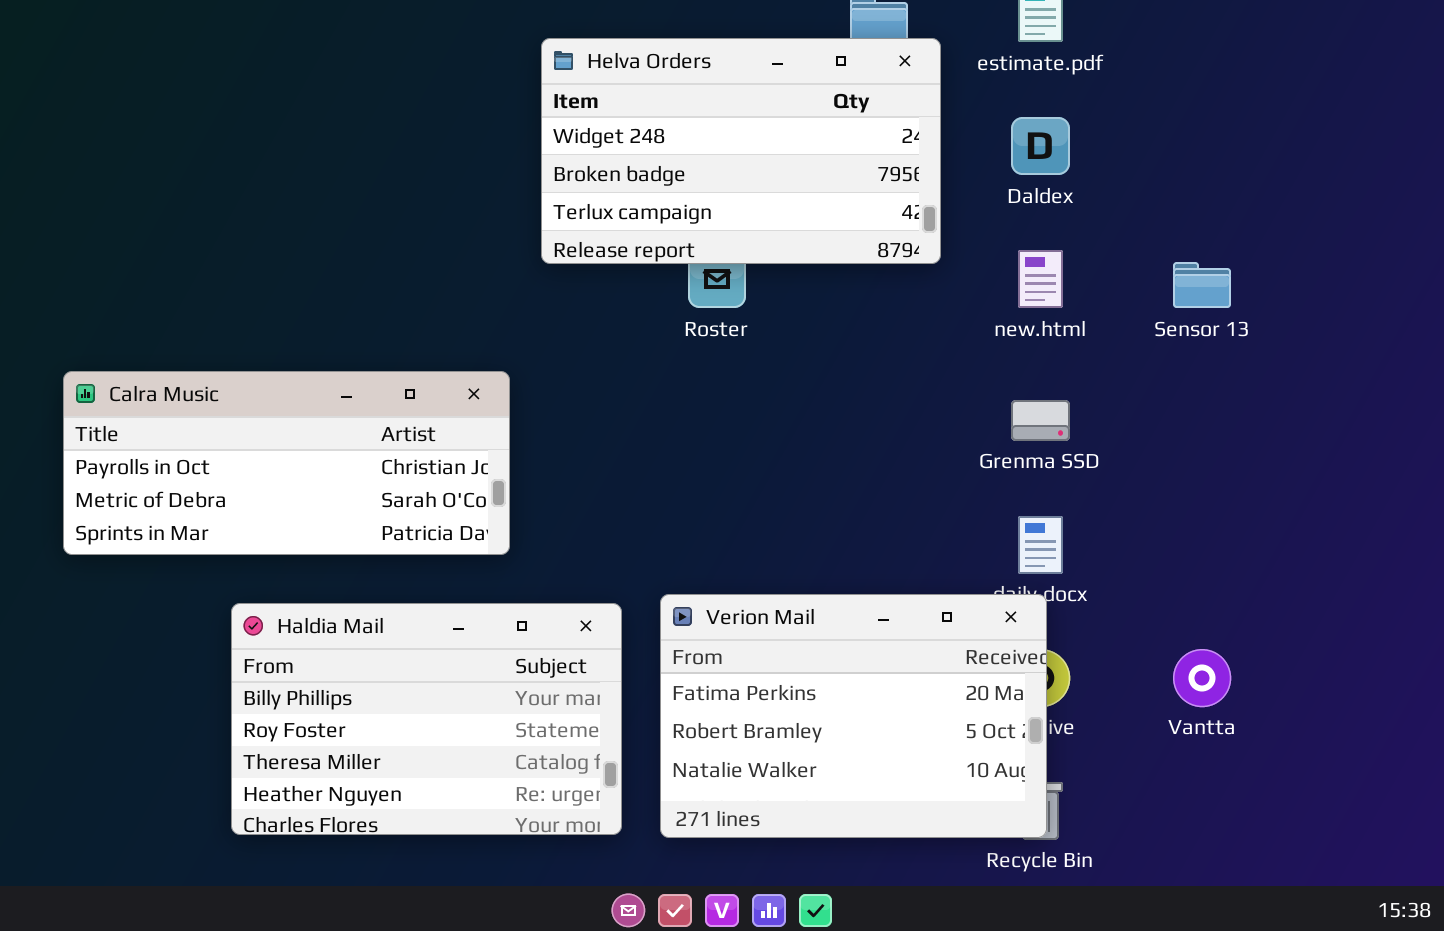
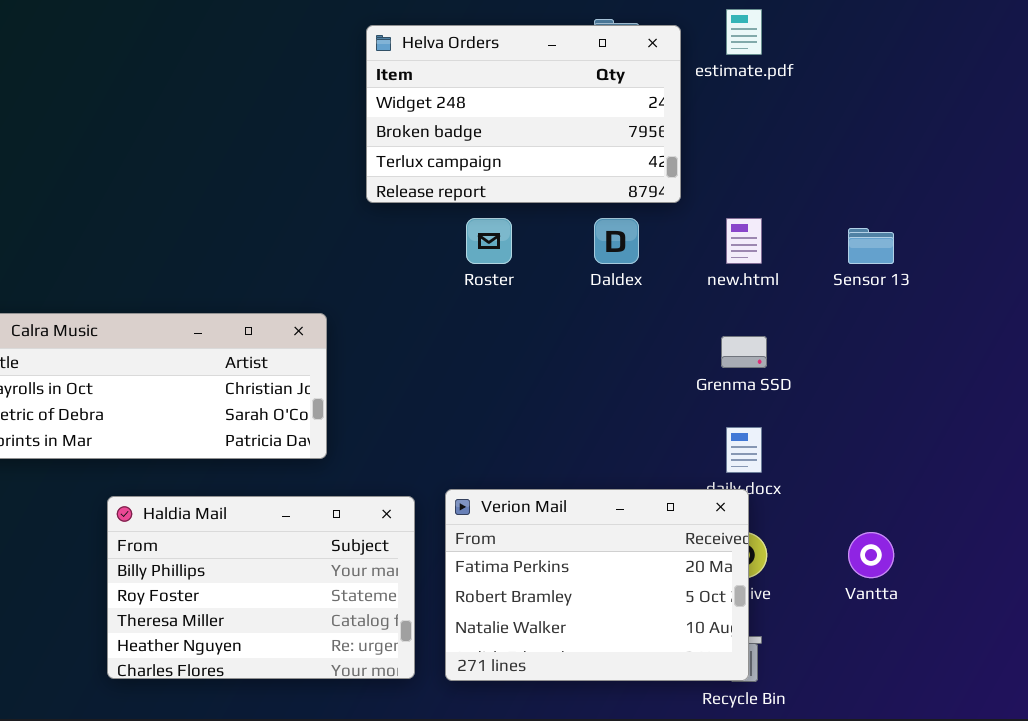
Helva Orders: [541,38,941,264] -> [366,25,681,203], moved
Daldex: [1011,117,1070,175] -> [594,218,639,264], moved

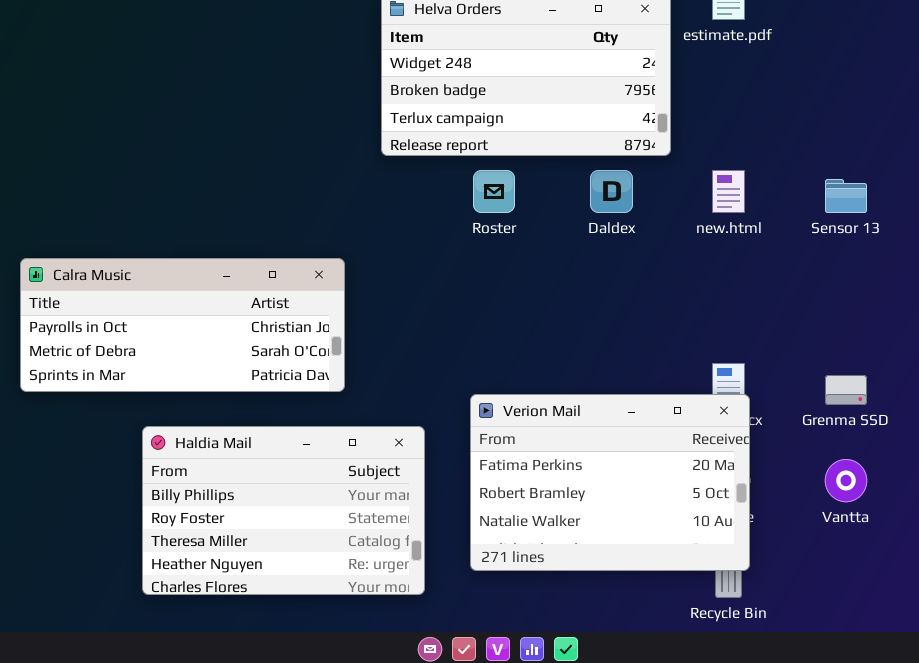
Grenma SSD: [721,336,767,368] -> [825,375,867,405], moved
Verion Mail: [445,489,749,681] -> [470,394,750,571], moved

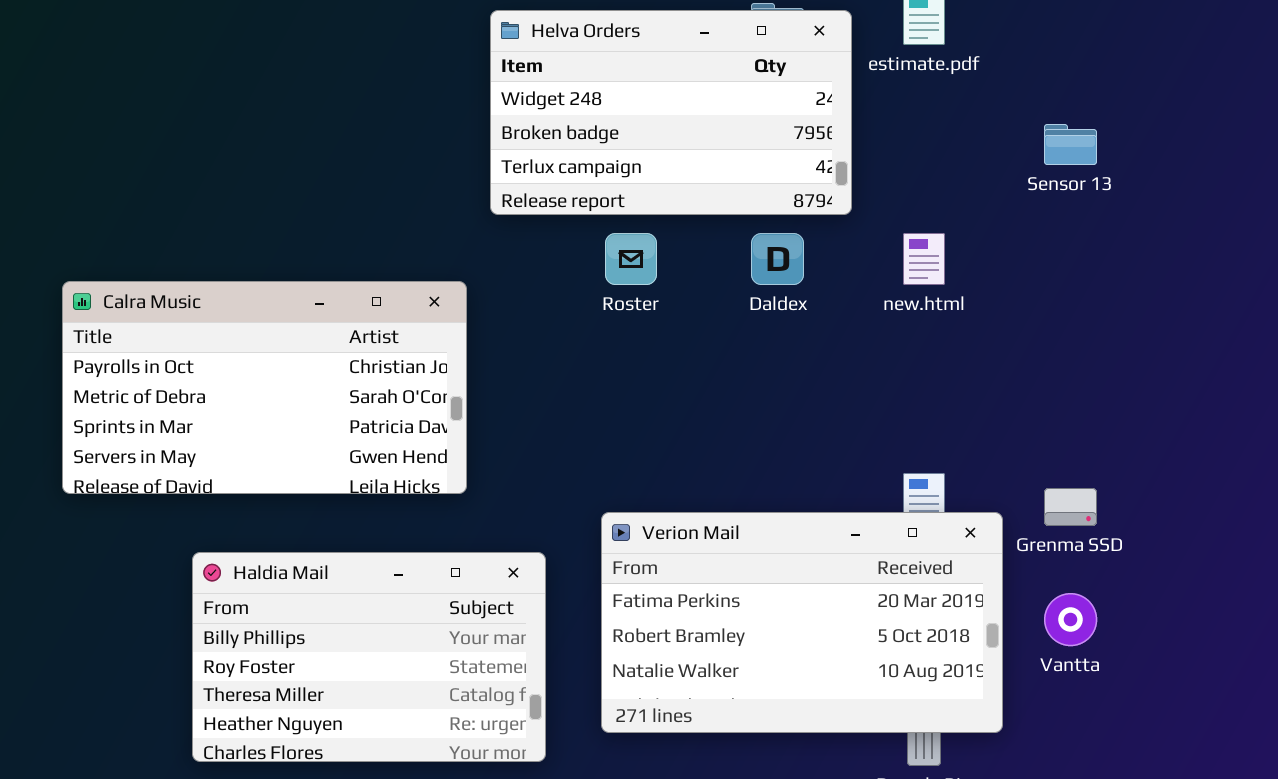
Sensor 13: [825,179,867,213] -> [1044,124,1097,165], moved
Calra Music: [20,258,345,392] -> [62,281,467,494], moved, resized
Verion Mail: [470,394,750,571] -> [601,512,1003,733], resized

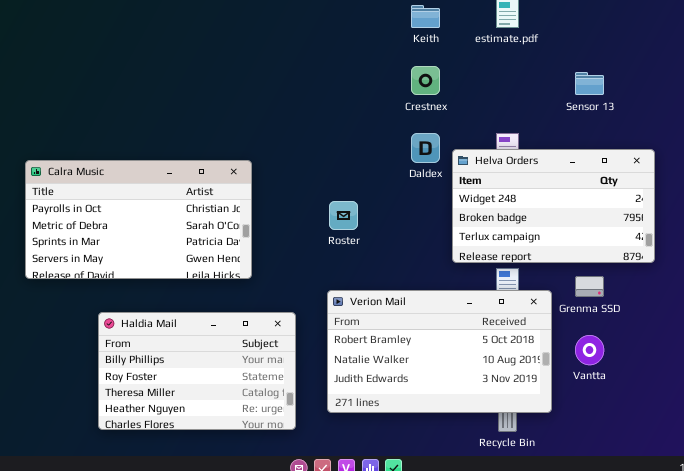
Helva Orders: [490,10,852,215] -> [452,149,655,263], moved
Roster: [605,233,657,285] -> [329,201,358,230], moved
Verion Mail: [601,512,1003,733] -> [327,290,552,413], scrolled down 1 row

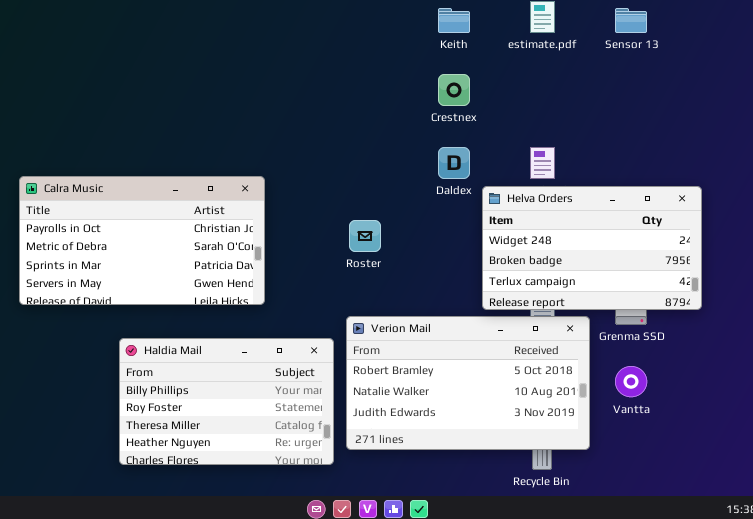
Sensor 13: [575,72,604,95] -> [615,8,647,33], moved
Helva Orders: [452,149,655,263] -> [482,186,702,310], moved
Haldia Mail: [98,312,296,430] -> [119,338,334,465], moved

